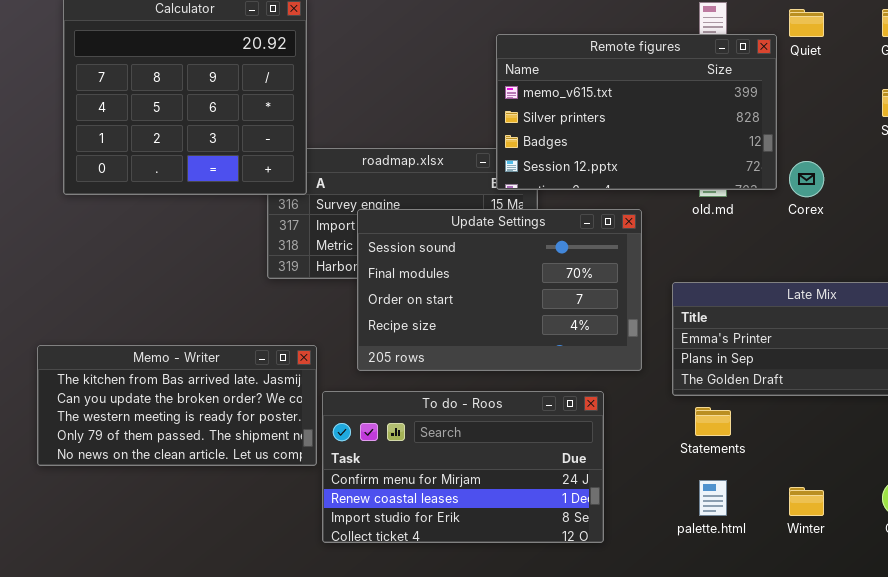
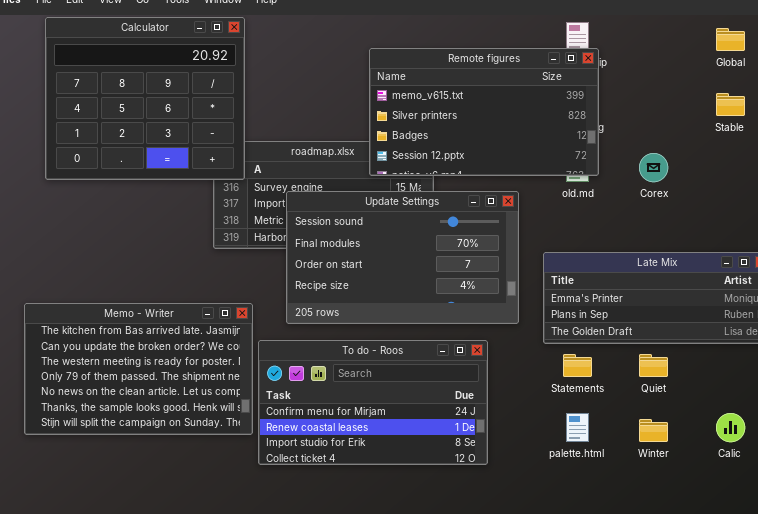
Quiet: [789,9,824,37] -> [639,354,668,377], moved
Remote figures: [496,34,777,190] -> [369,48,599,176], moved
Memo - Writer: [37,345,317,466] -> [24,303,253,435], resized

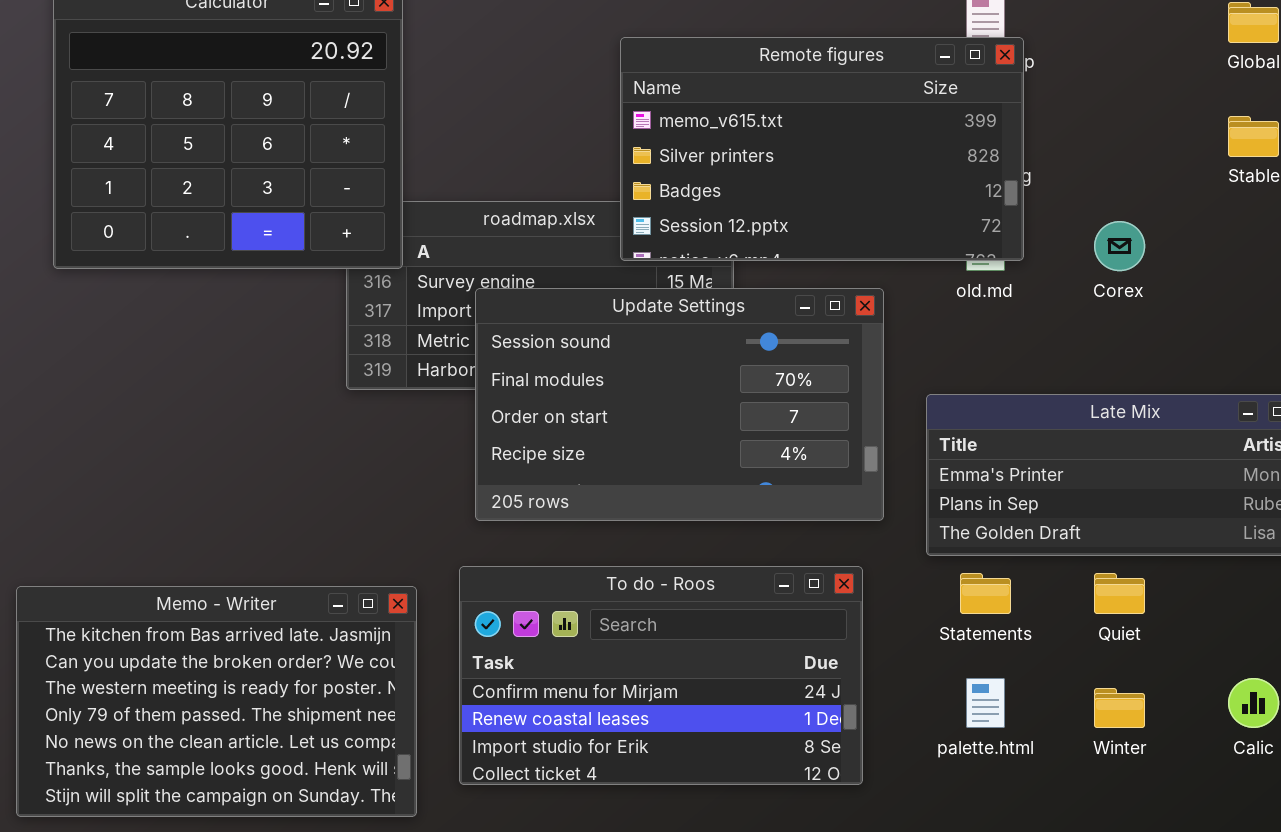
Memo - Writer: [24,303,253,435] -> [16,586,417,817], moved
To do - Roos: [258,340,488,465] -> [459,566,863,785], moved

